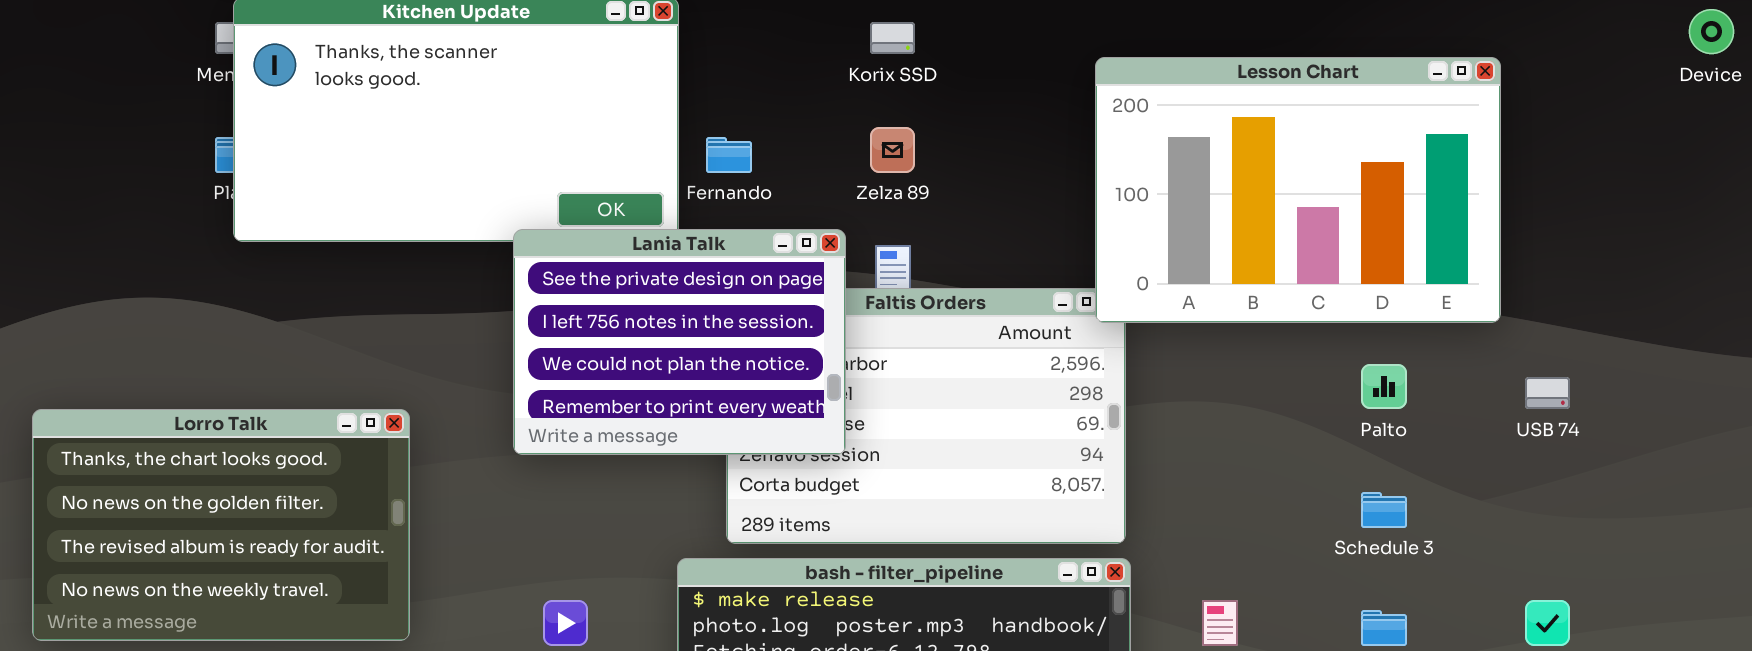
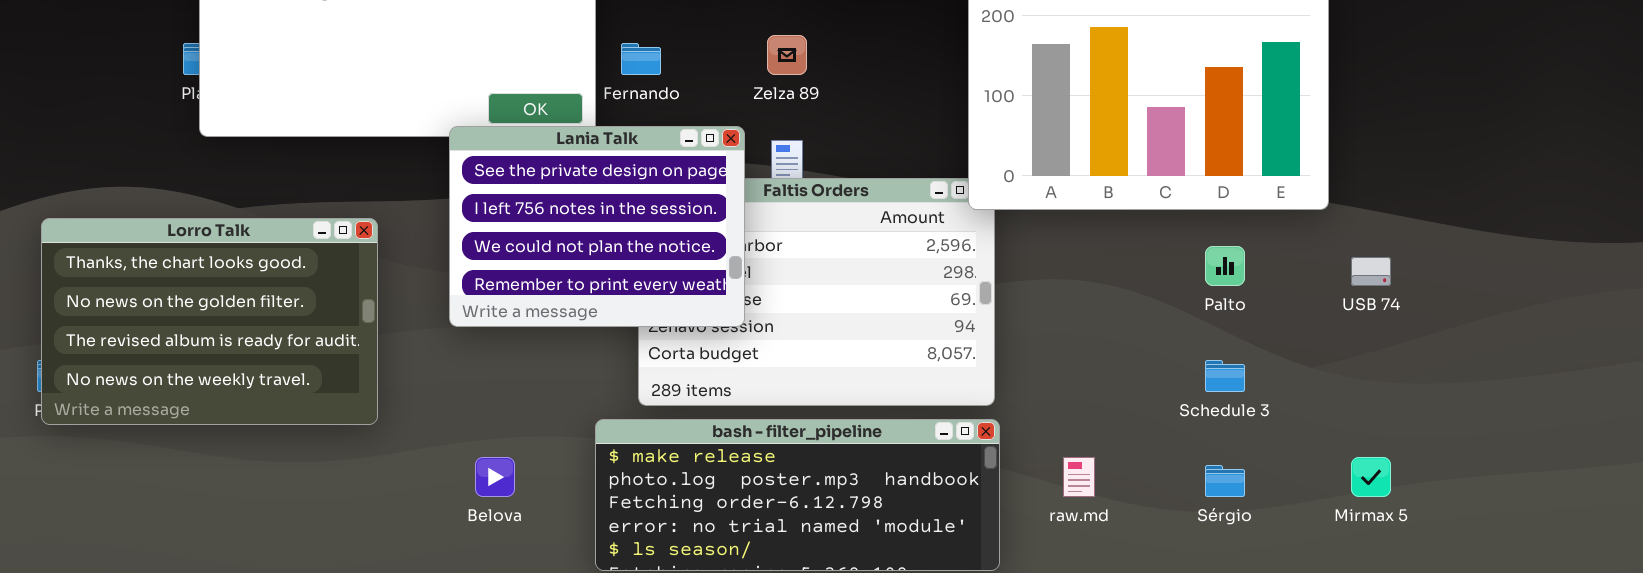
Lorro Talk: [32,409,410,641] -> [41,218,378,425], moved

